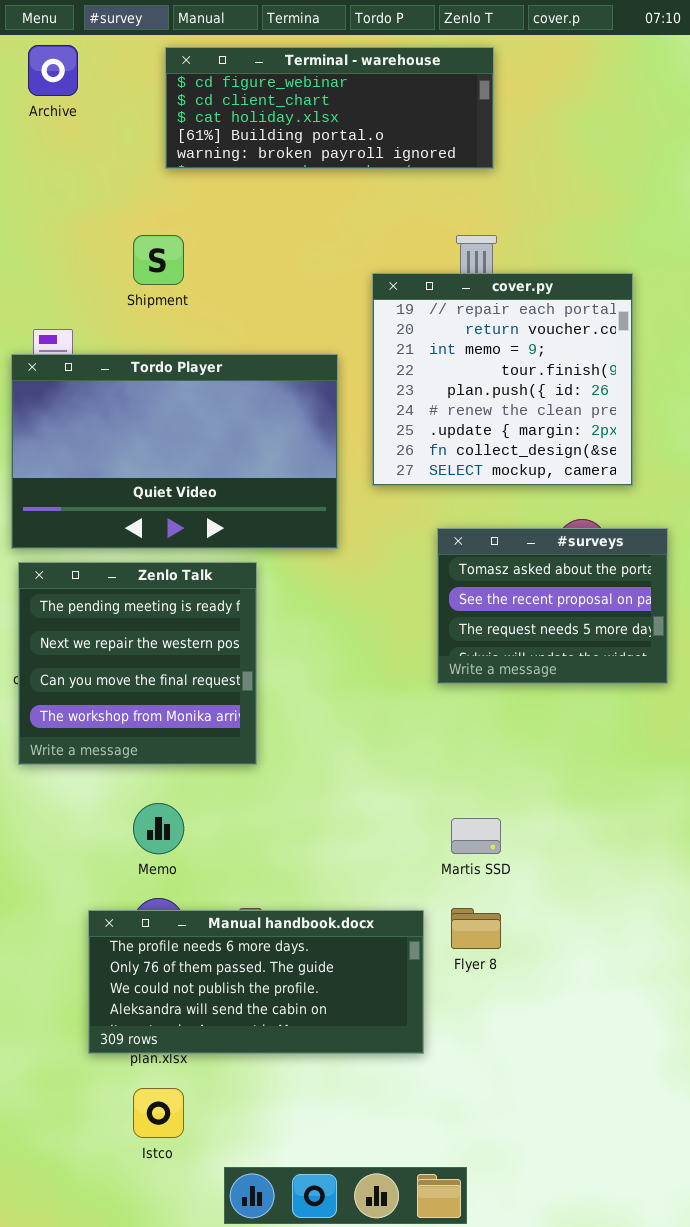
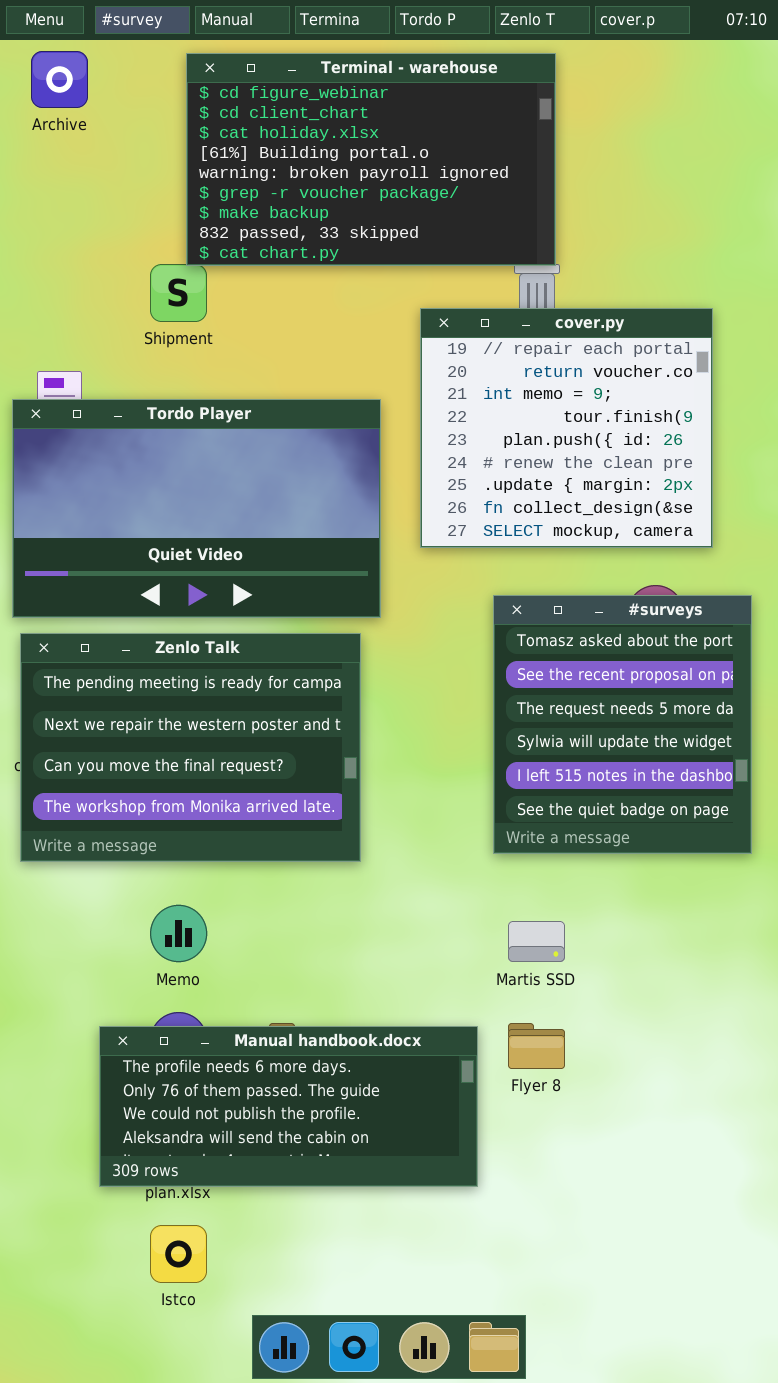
Terminal - warehouse: [165,47,494,169] -> [186,53,556,266], resized
#surveys: [437,528,668,684] -> [493,595,752,854], resized
Zenlo Talk: [18,562,257,765] -> [20,633,361,862], resized

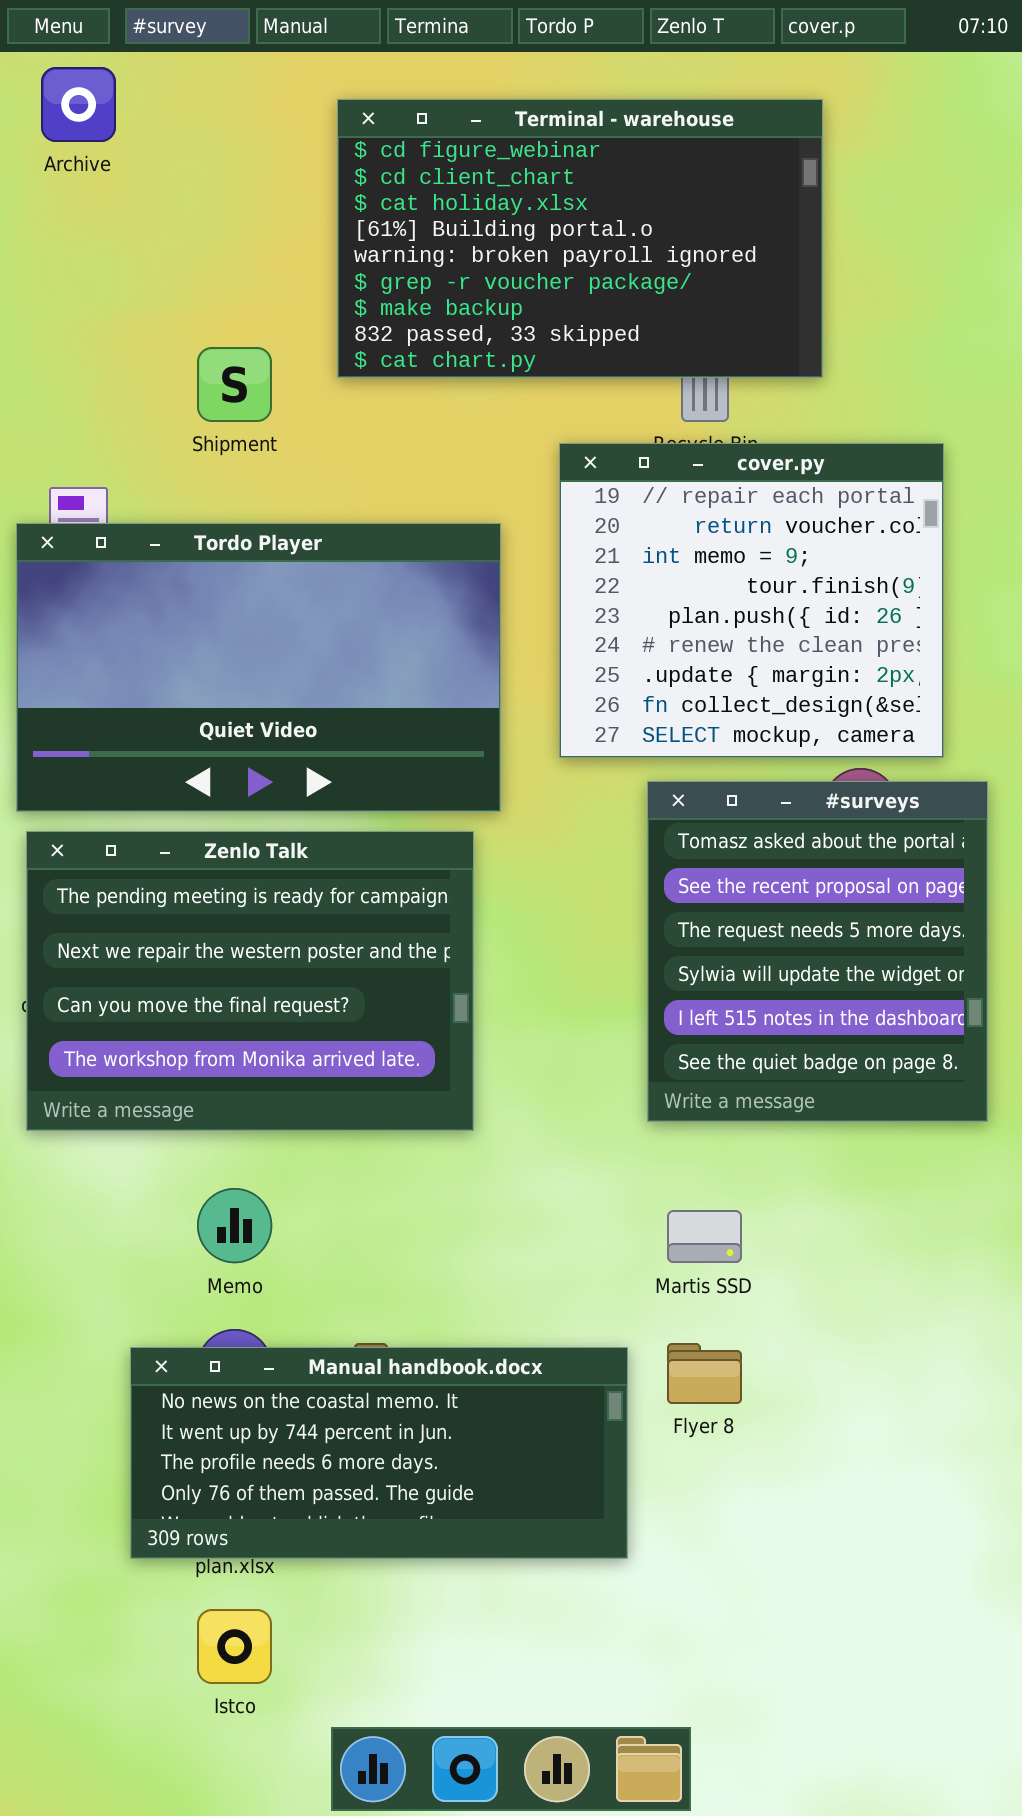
Terminal - warehouse: [186,53,556,266] -> [337,99,823,378], moved
cover.py: [420,308,713,548] -> [559,443,944,758], moved
Manual handbook.docx: [99,1026,478,1187] -> [130,1347,628,1559], scrolled up 2 rows

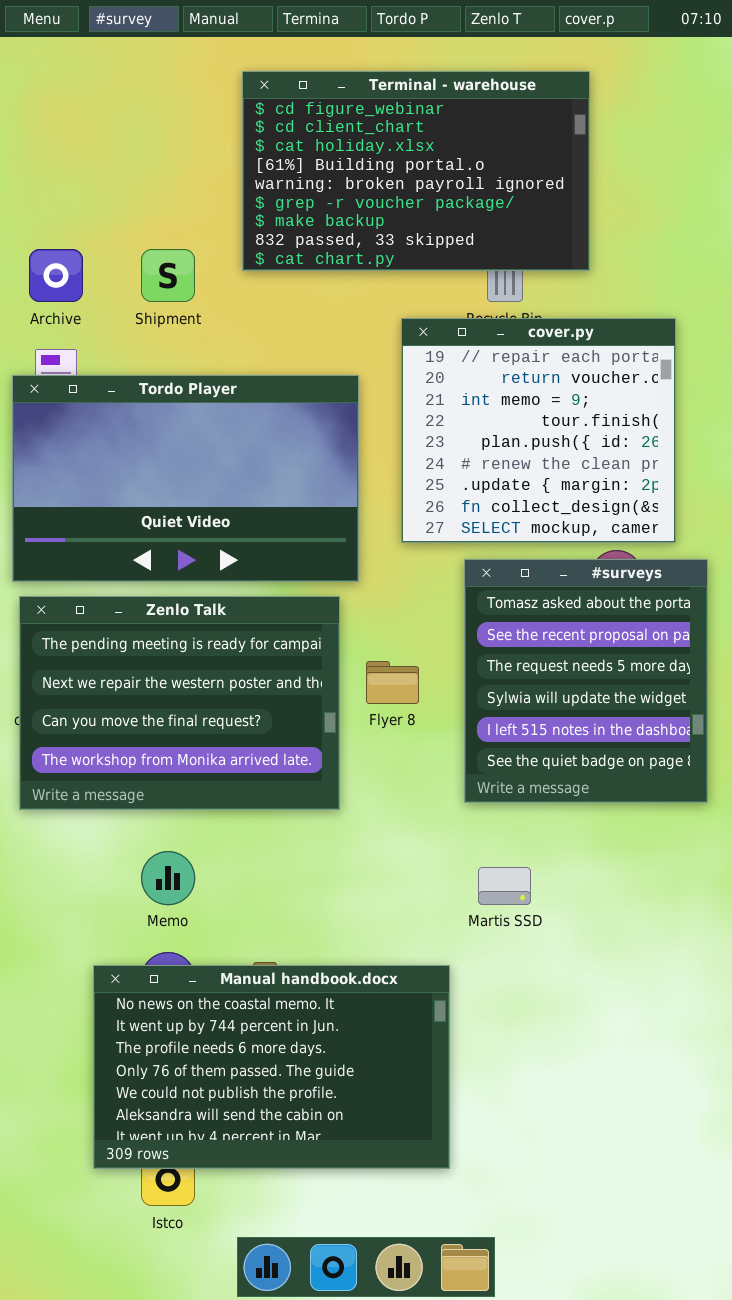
Archive: [41,67,116,142] -> [29,249,83,302], moved
Flyer 8: [667,1343,742,1404] -> [366,661,419,704], moved
Manual handbook.docx: [130,1347,628,1559] -> [93,965,450,1169], resized

